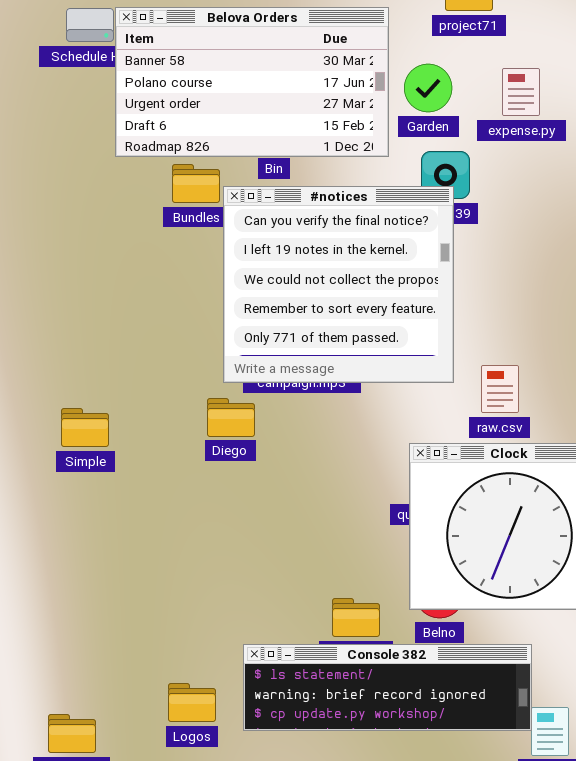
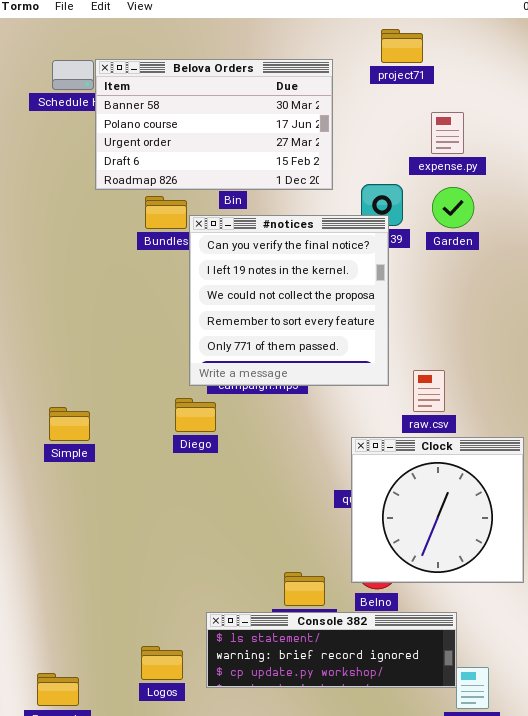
Garden: [404,64,452,112] -> [432,187,474,228], moved

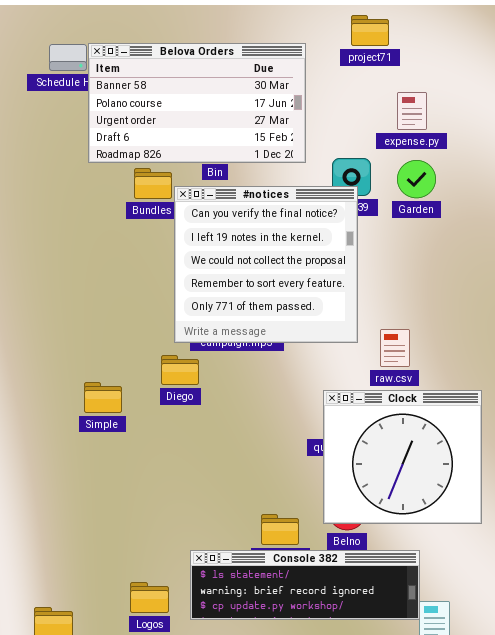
Simple: [49,407,90,441] -> [84,382,122,413], moved

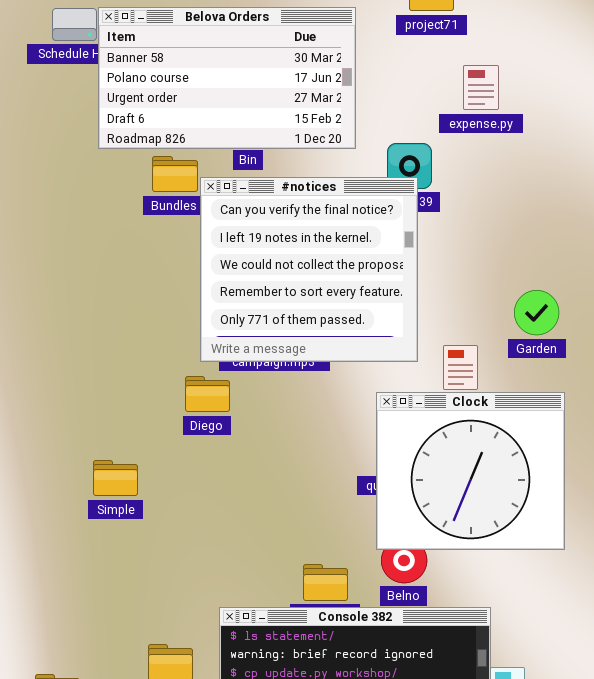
Garden: [397,160,436,198] -> [514,290,559,335], moved
Simple: [84,382,122,413] -> [93,460,138,496], moved
Clock: [323,390,482,524] -> [376,392,565,550], moved

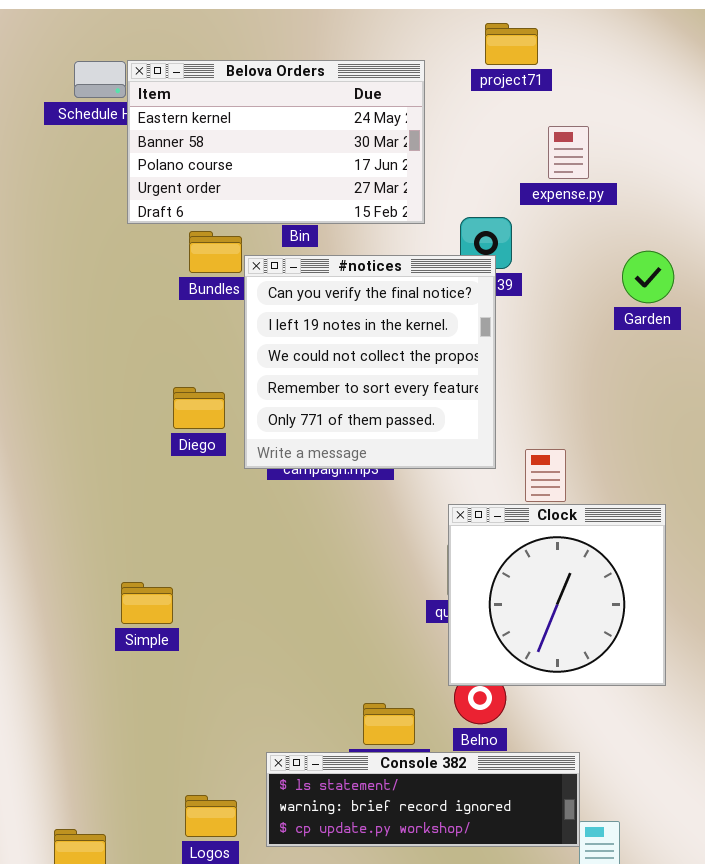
Belova Orders: [98,7,356,149] -> [127,60,425,224], scrolled up 1 row
Garden: [514,290,559,335] -> [622,251,674,303], moved
Diego: [185,376,230,412] -> [173,387,225,429], moved

